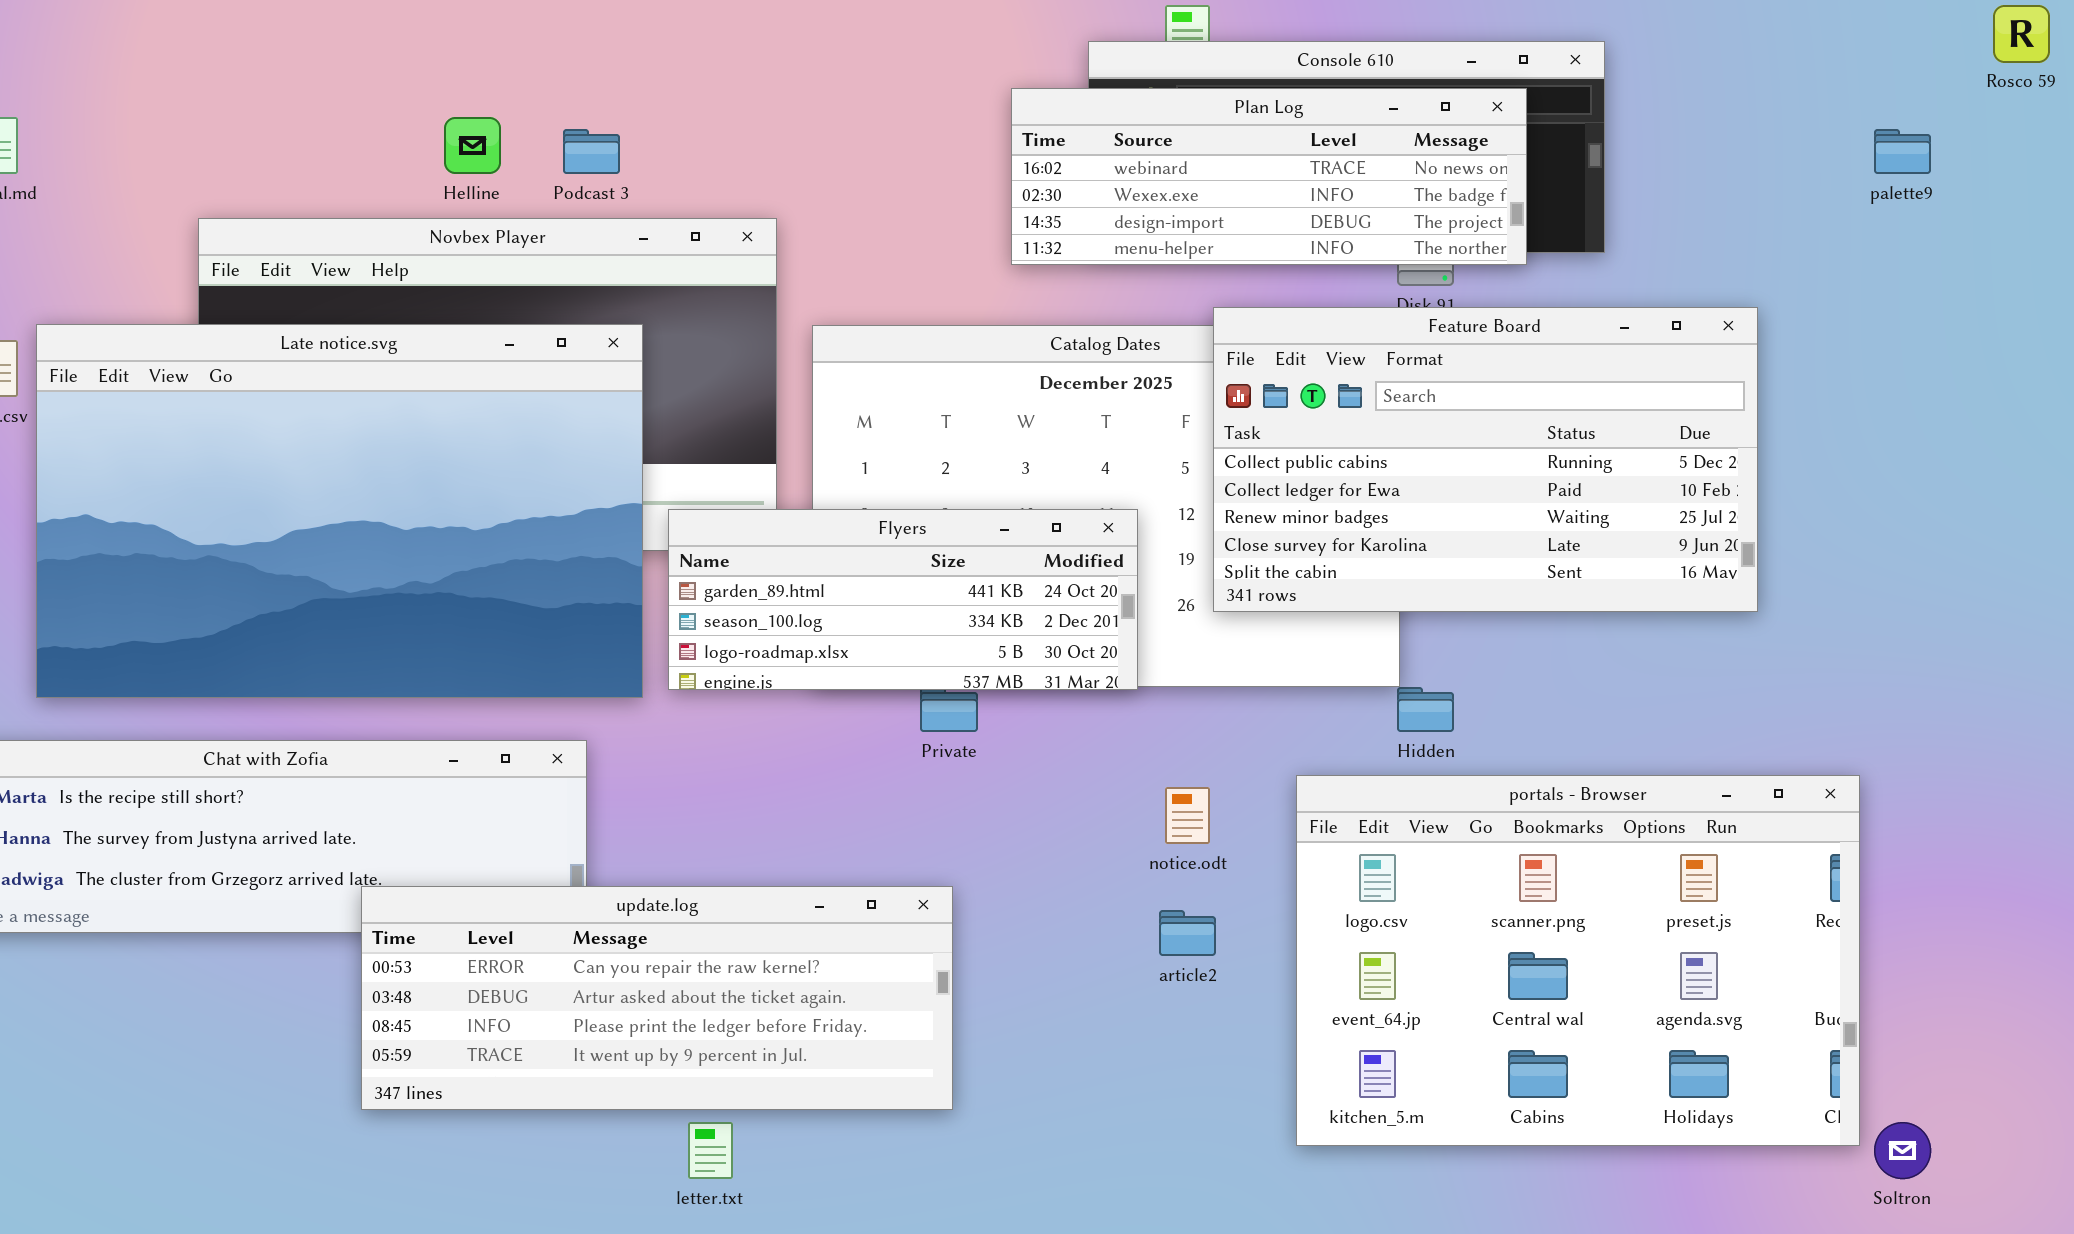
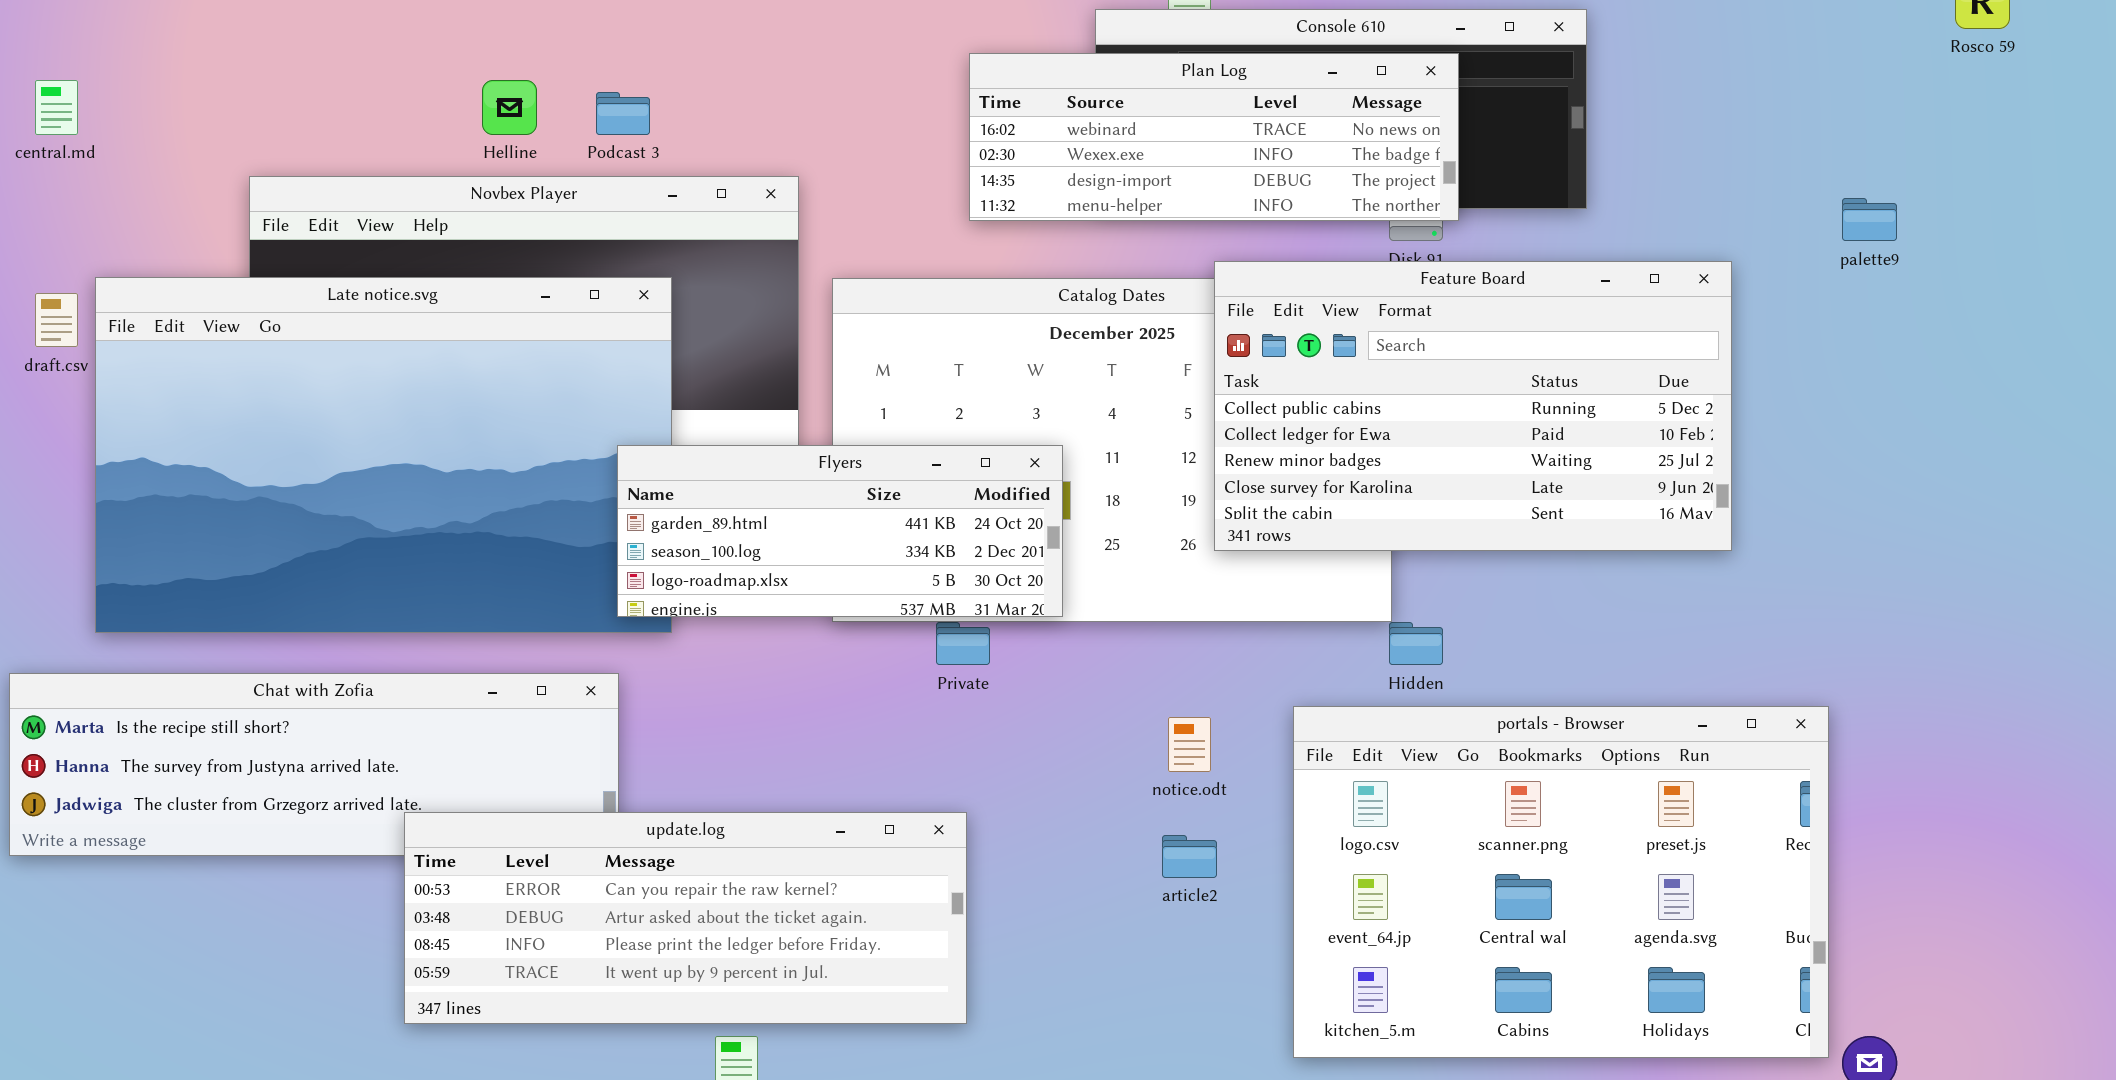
Plan Log: [1011,88,1527,265] -> [969,53,1459,221], moved
palette9: [1874,129,1931,174] -> [1842,198,1897,241], moved
Flyers: [668,509,1138,690] -> [617,445,1063,617], moved

